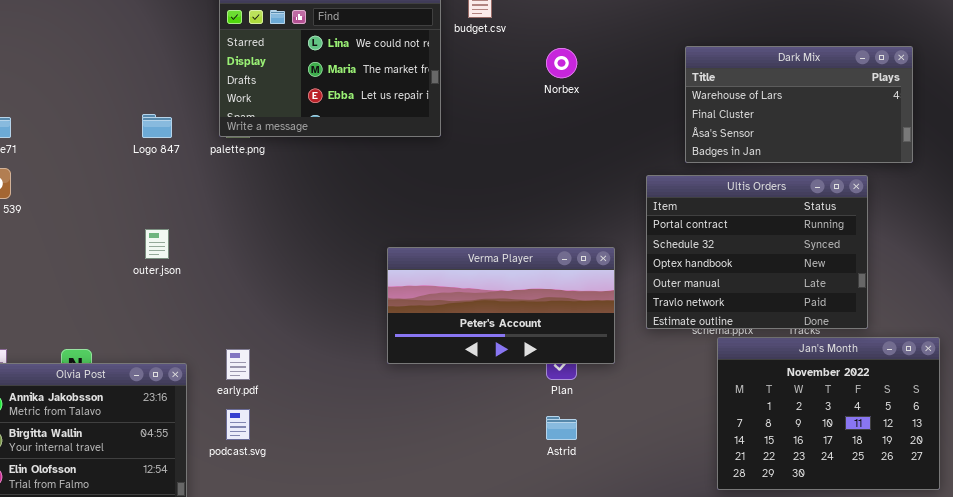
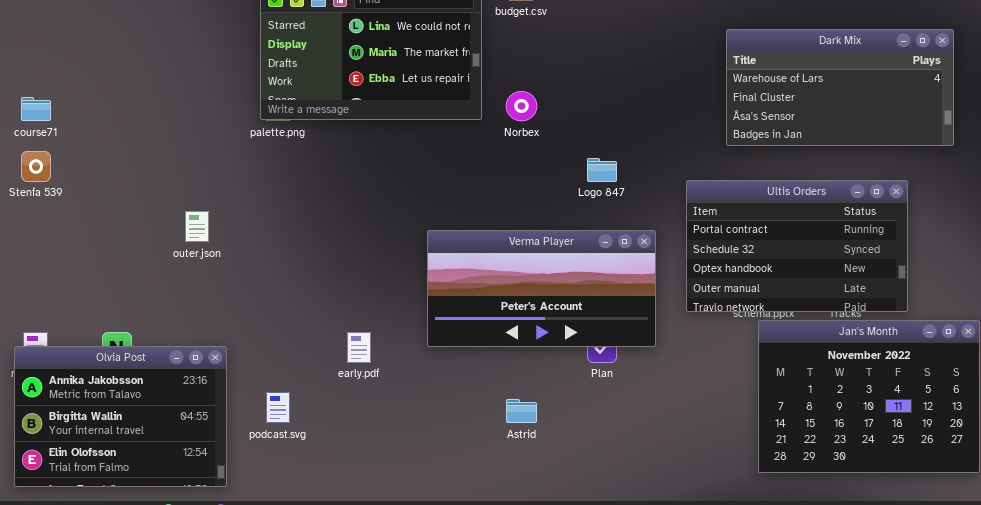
Norbex: [546,48,577,78] -> [506,91,537,121], moved
Logo 847: [142,114,172,138] -> [587,158,617,182], moved
Ultis Orders: [646,175,868,329] -> [686,180,908,312], resized
early.pdf: [226,349,250,380] -> [347,332,371,363], moved
Astrid: [546,416,577,440] -> [506,399,537,423], moved

